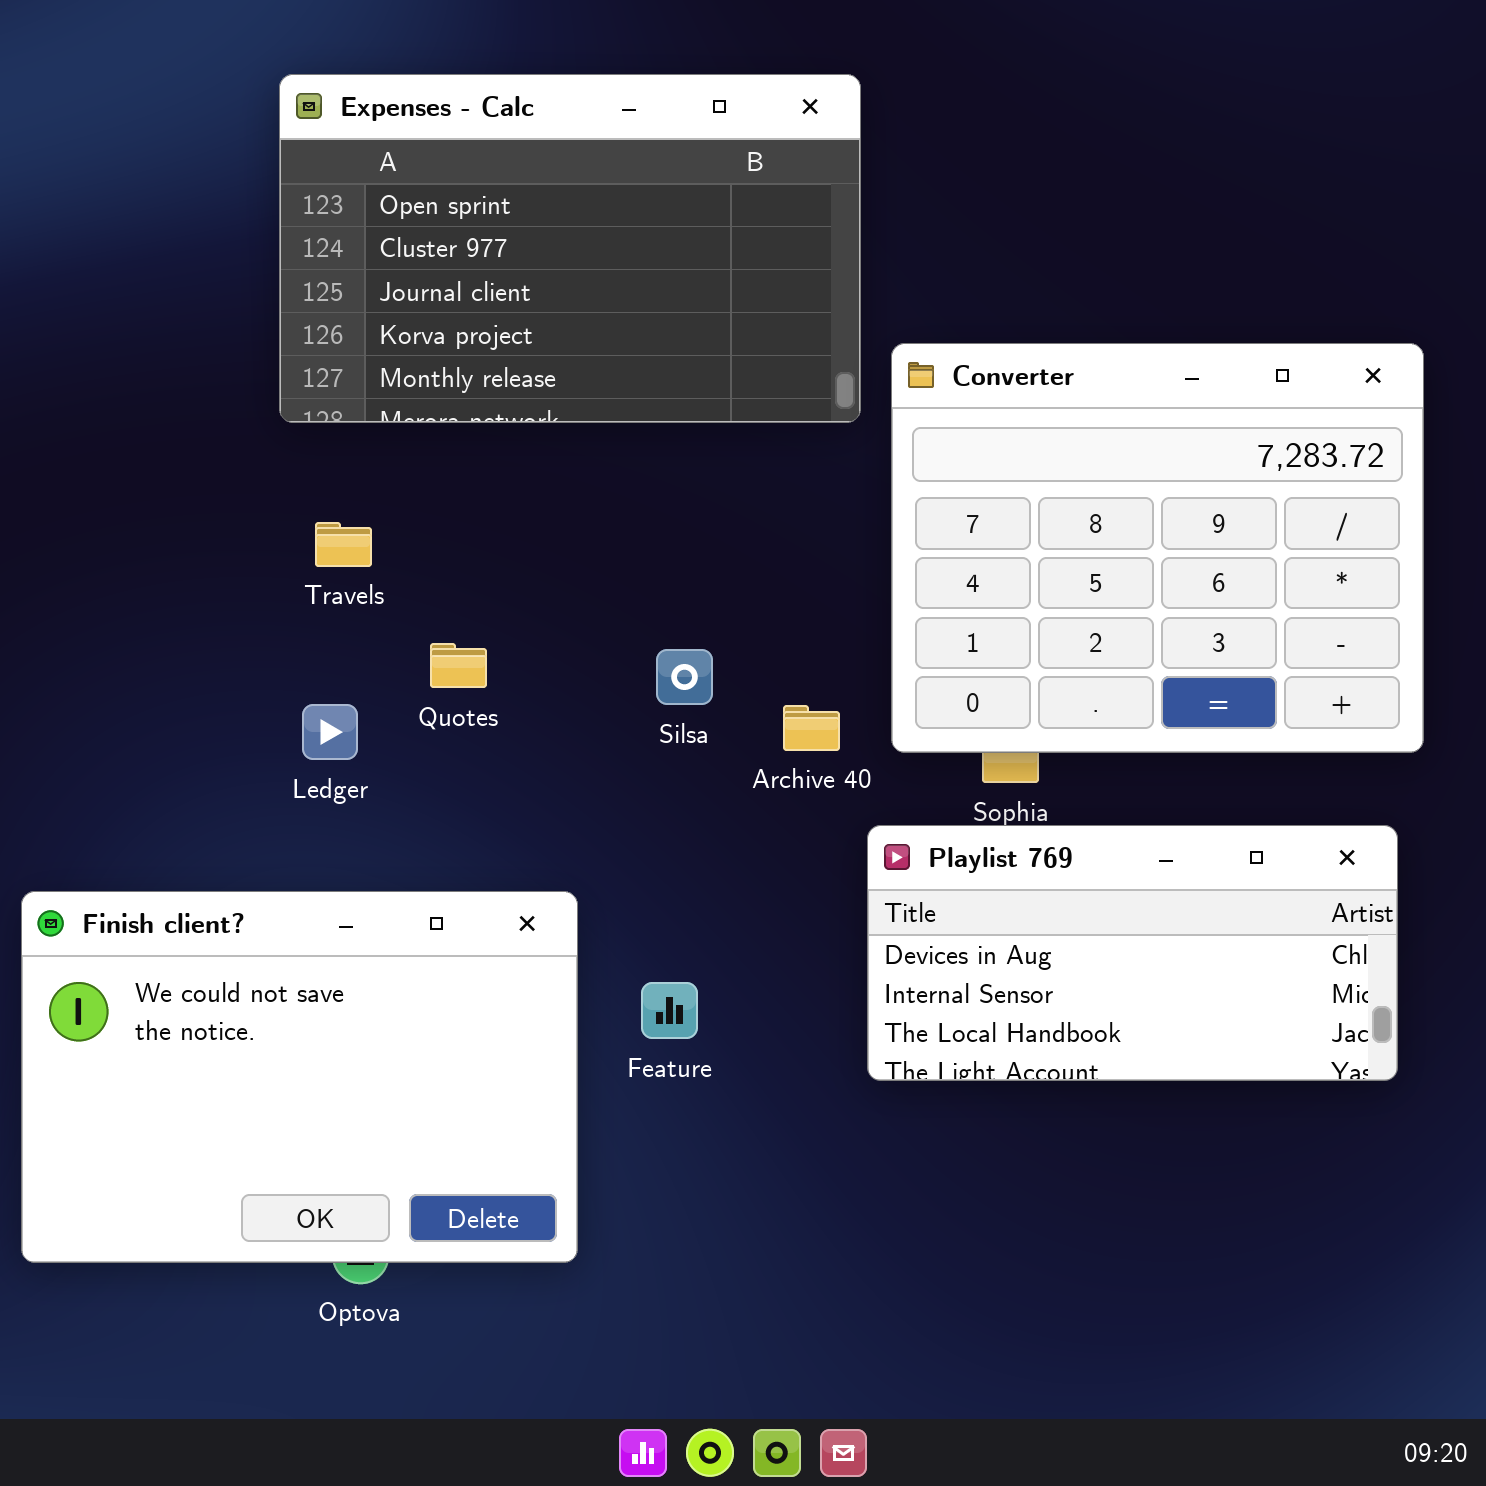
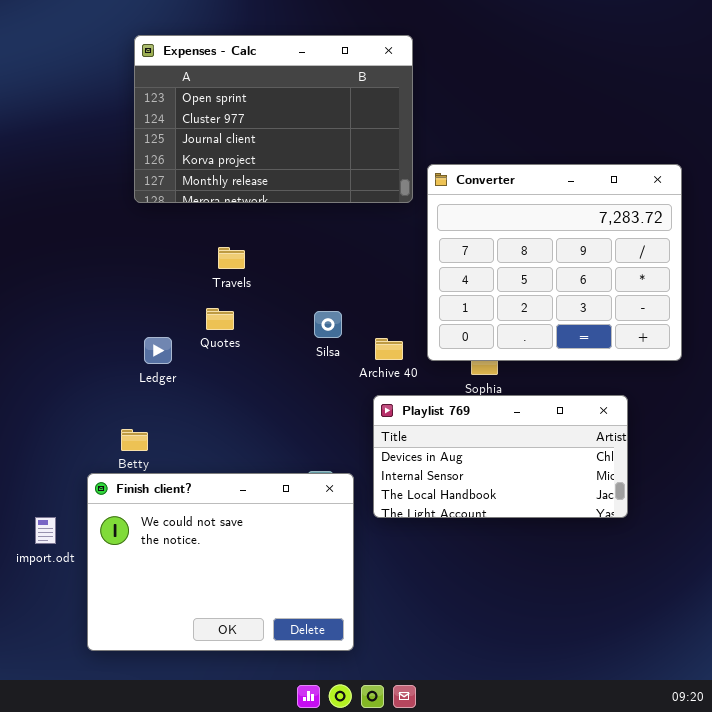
Travels: [315,522,372,567] -> [218,247,245,269], moved
Playlist 769: [867,825,1398,1081] -> [373,395,628,518], moved
Finish client?: [21,891,578,1263] -> [87,473,354,651], moved

